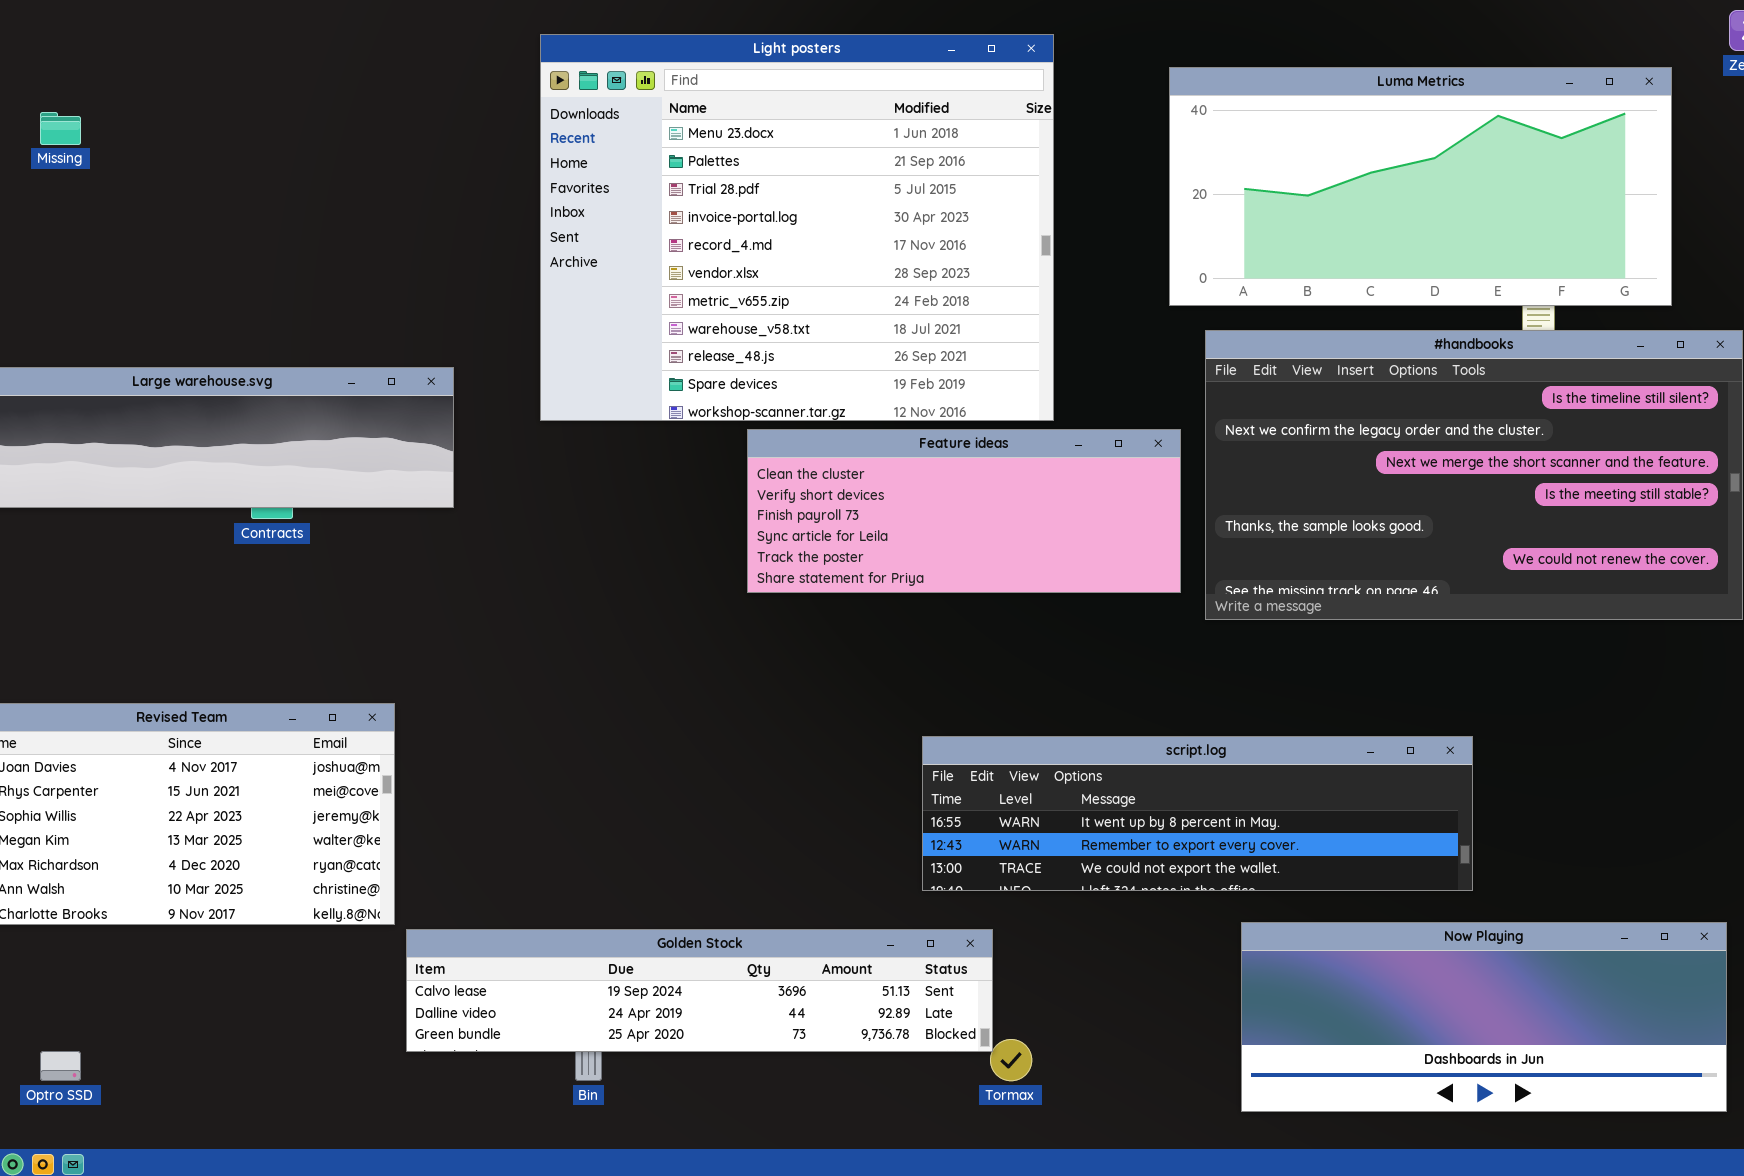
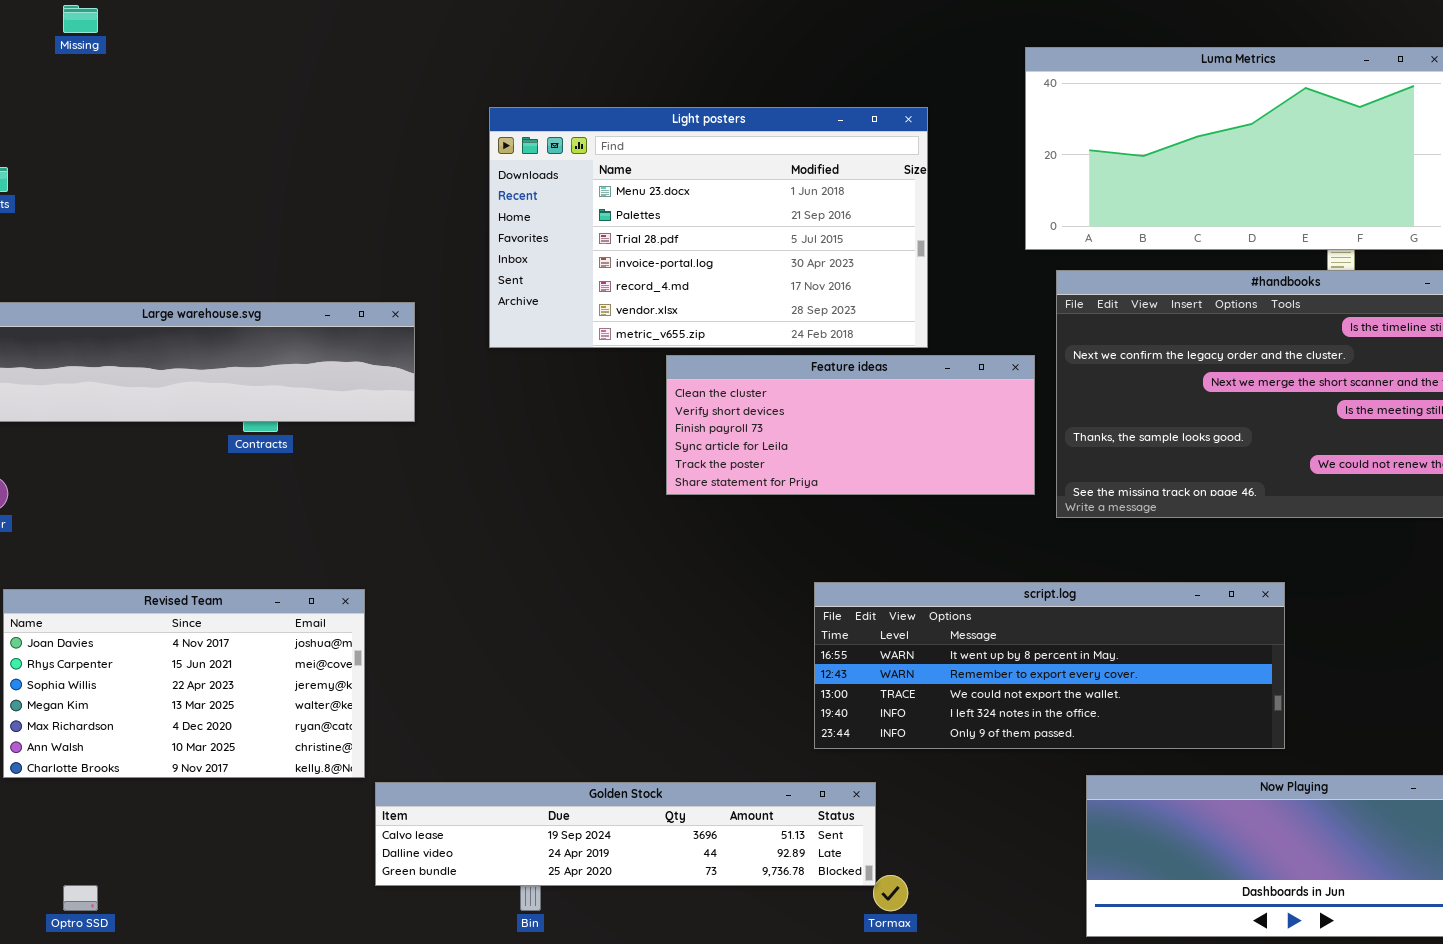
Light posters: [540,34,1054,421] -> [489,107,928,348], resized
Missing: [40,112,81,145] -> [63,5,98,33], moved
script.log: [922,736,1473,891] -> [814,582,1285,749], resized

